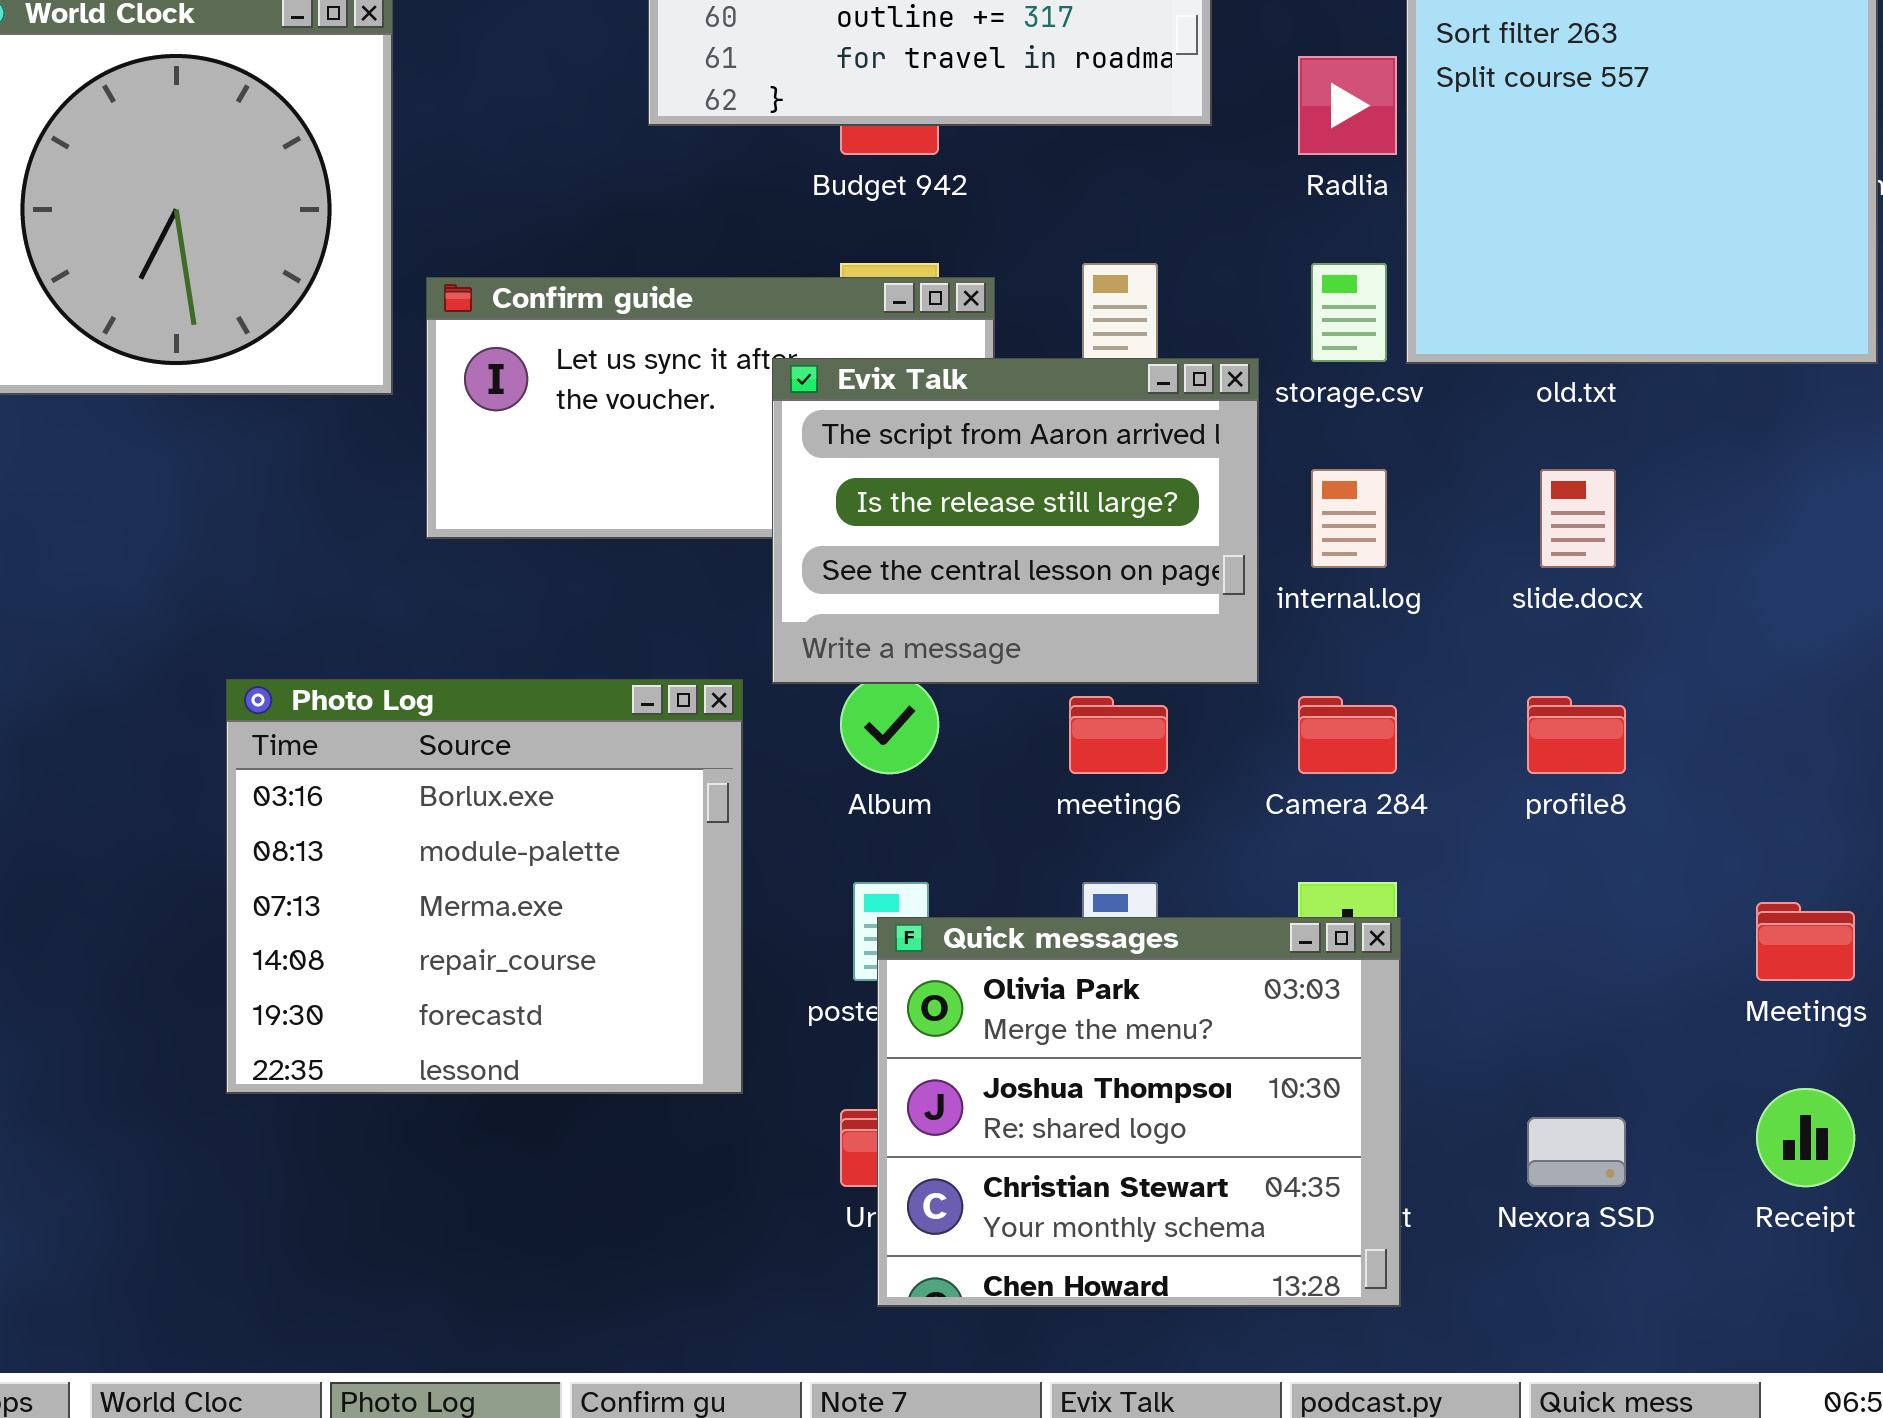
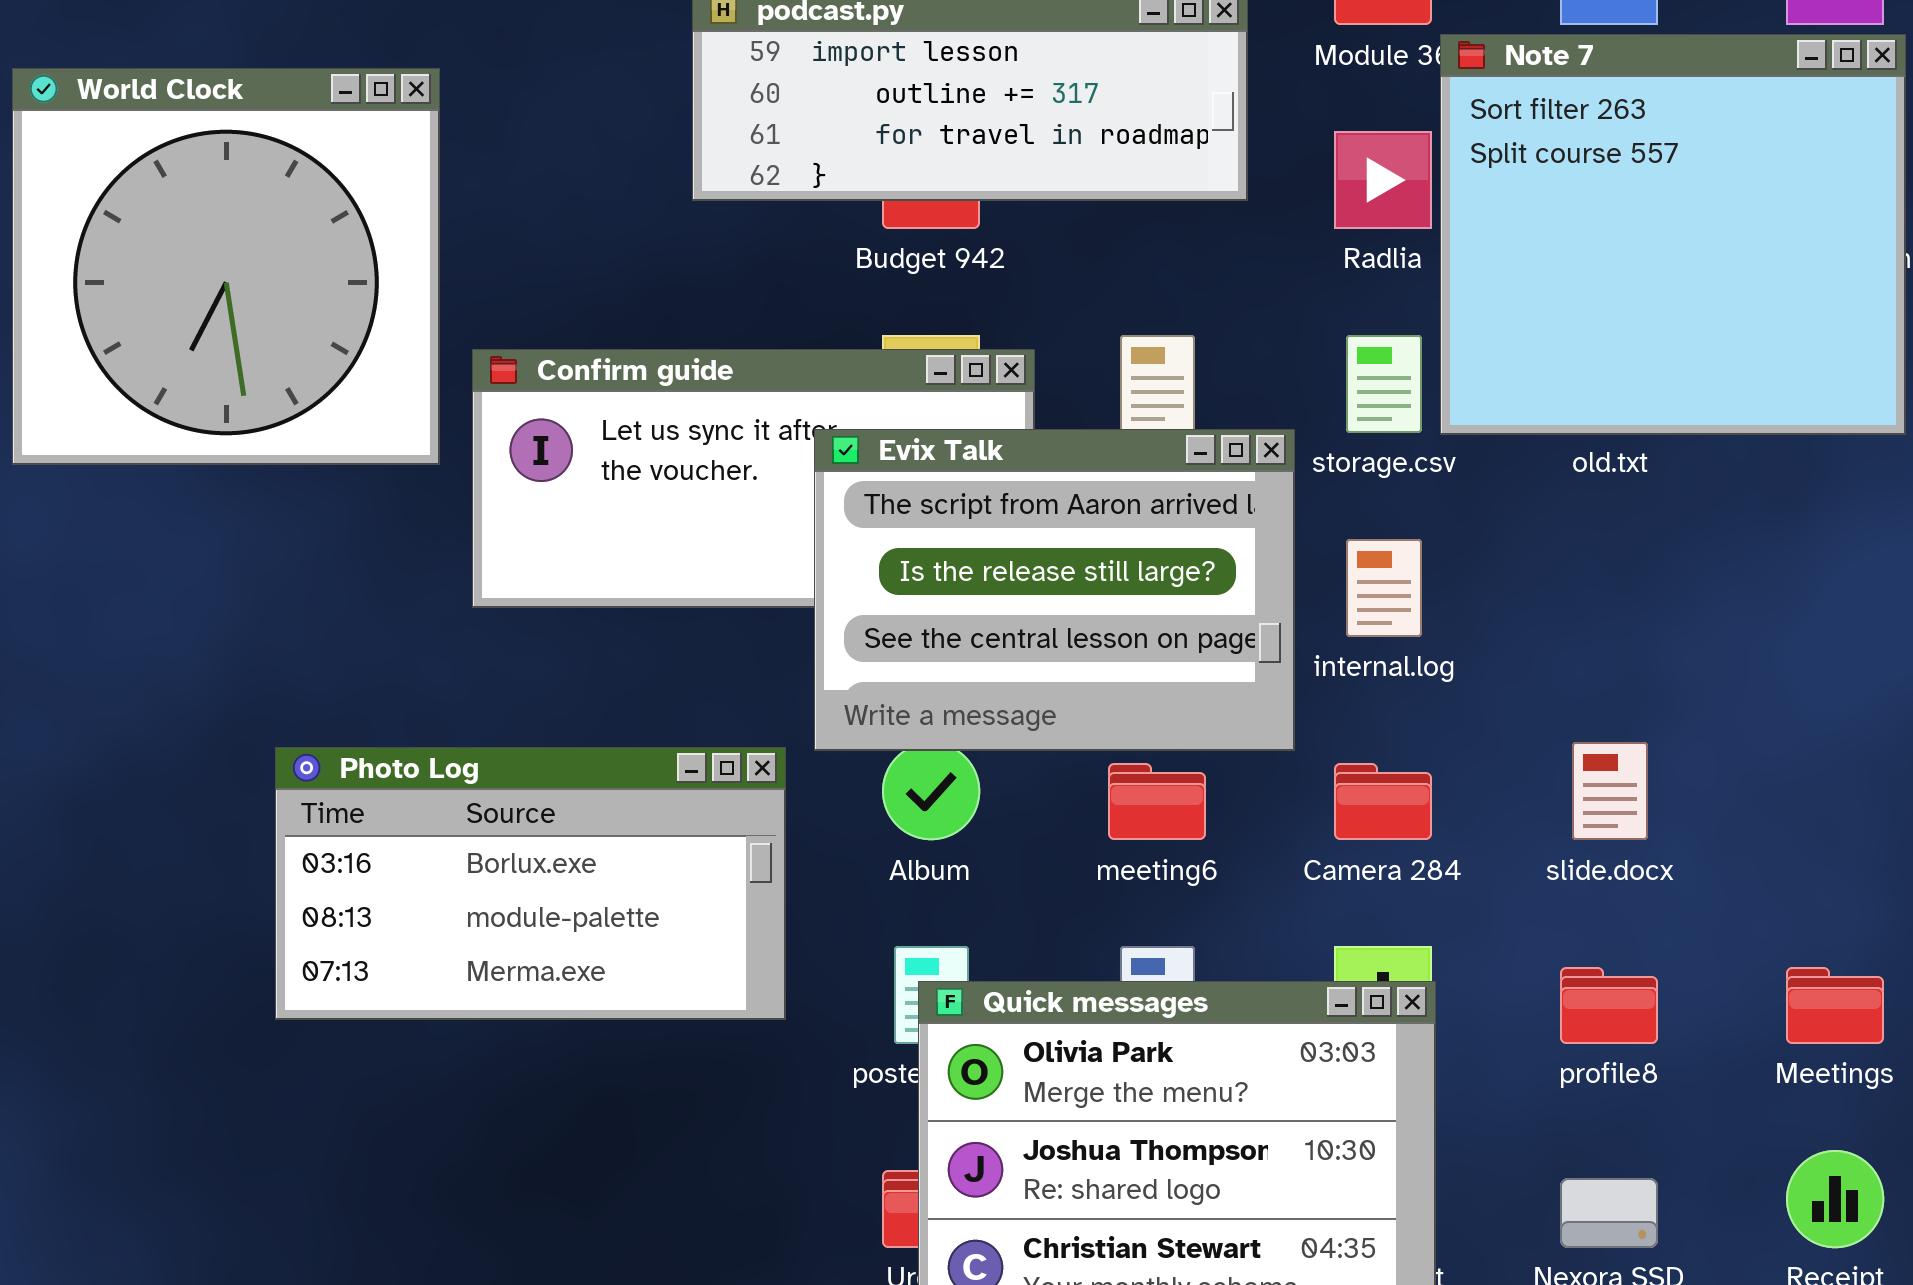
slide.docx: [1540,469,1616,568] -> [1572,742,1648,840], moved
Photo Log: [226,679,743,1094] -> [275,747,786,1020], resized
profile8: [1527,696,1626,774] -> [1560,967,1658,1044], moved

